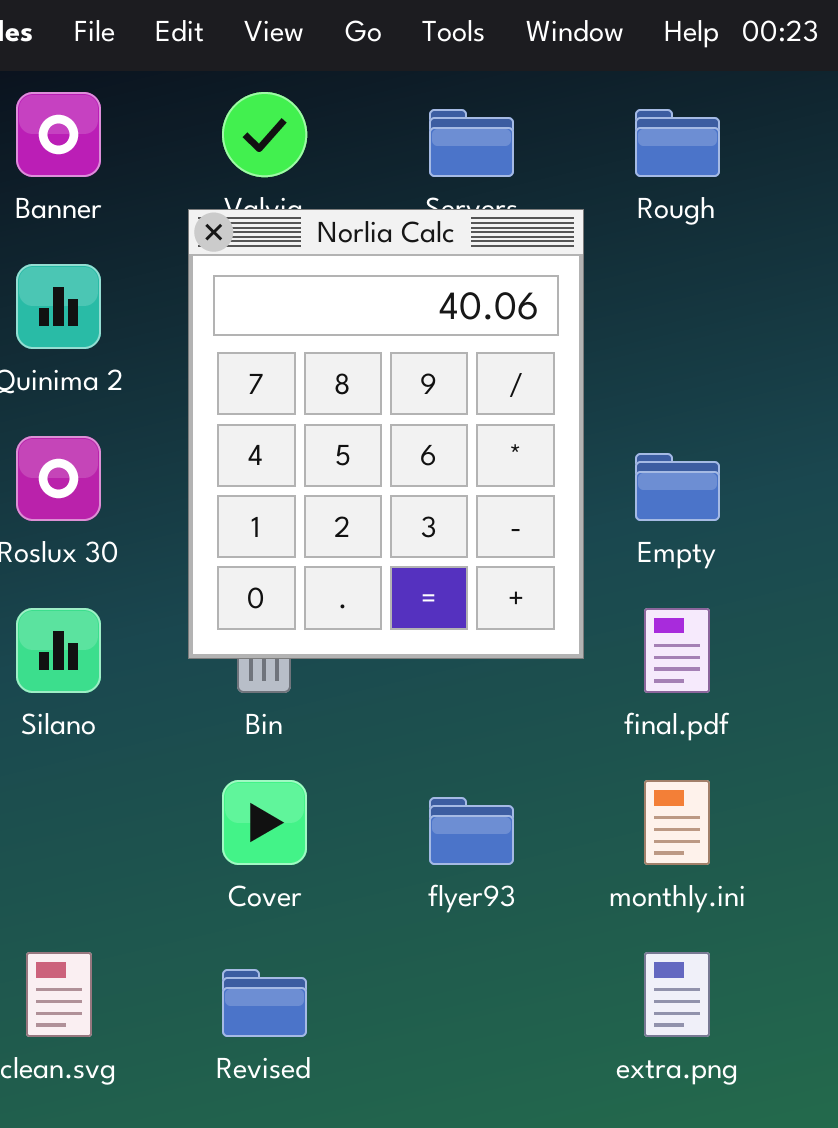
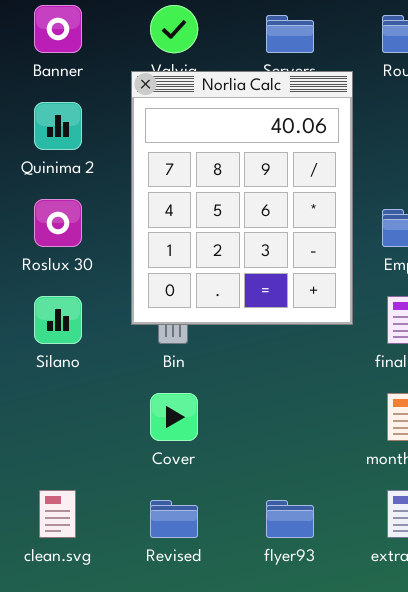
flyer93: [429,797,514,865] -> [266,500,314,538], moved

